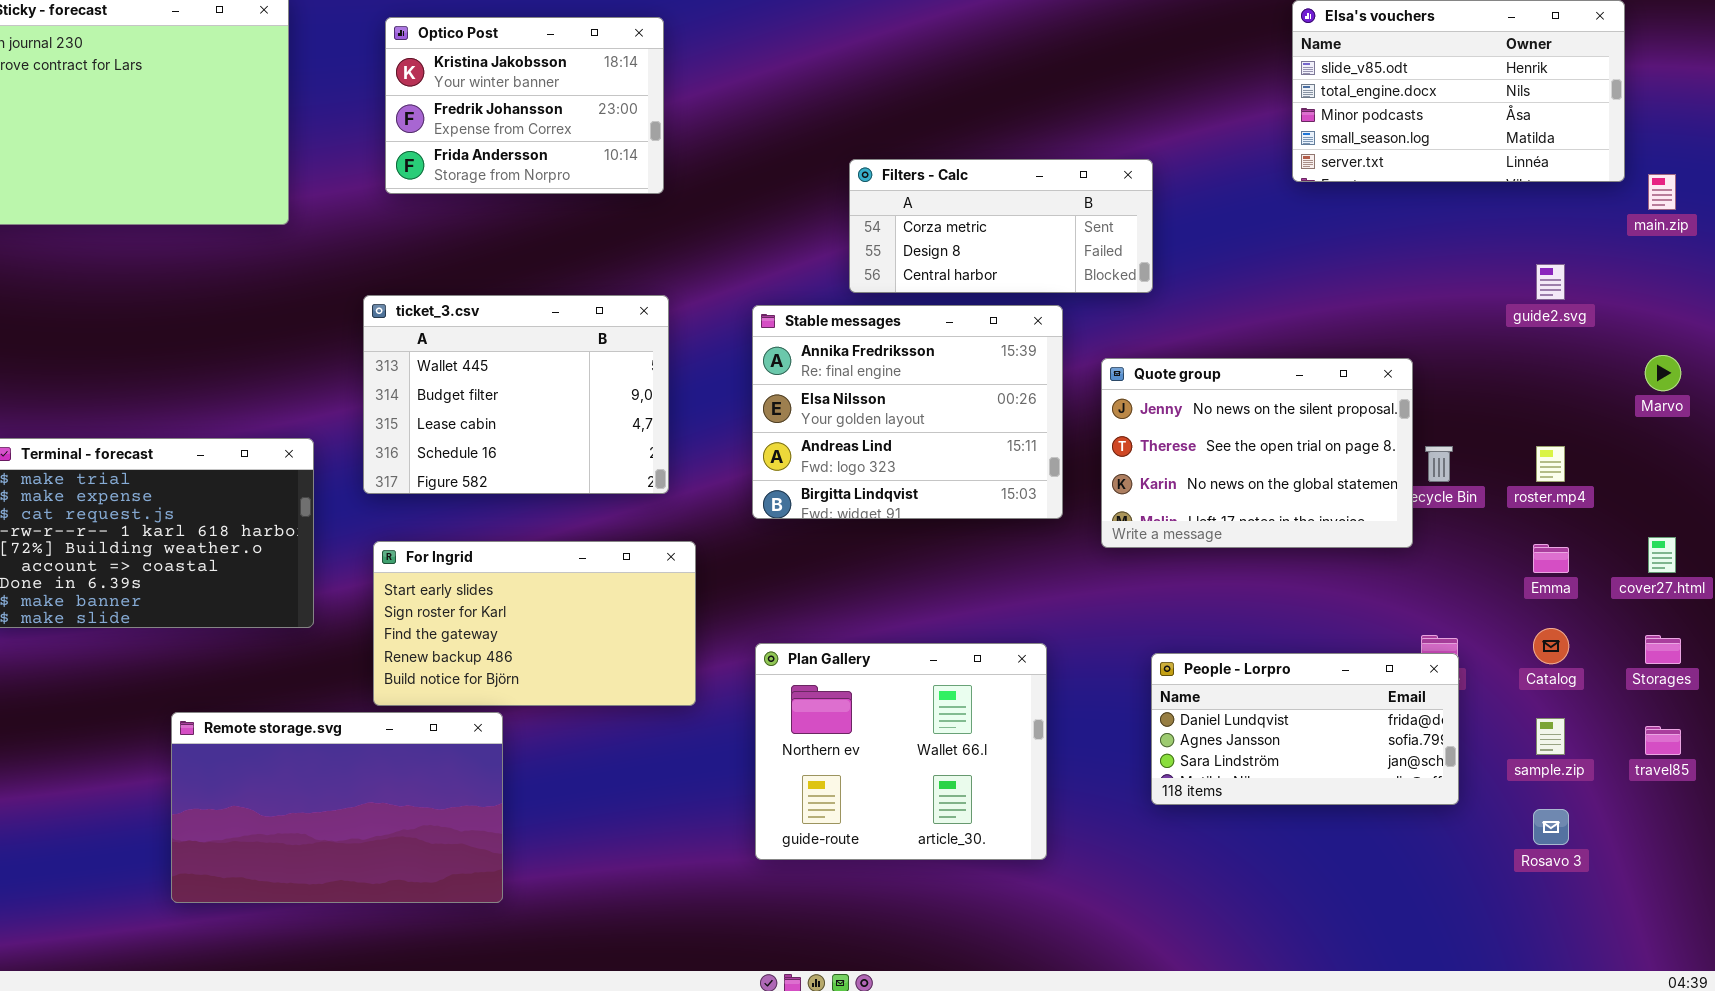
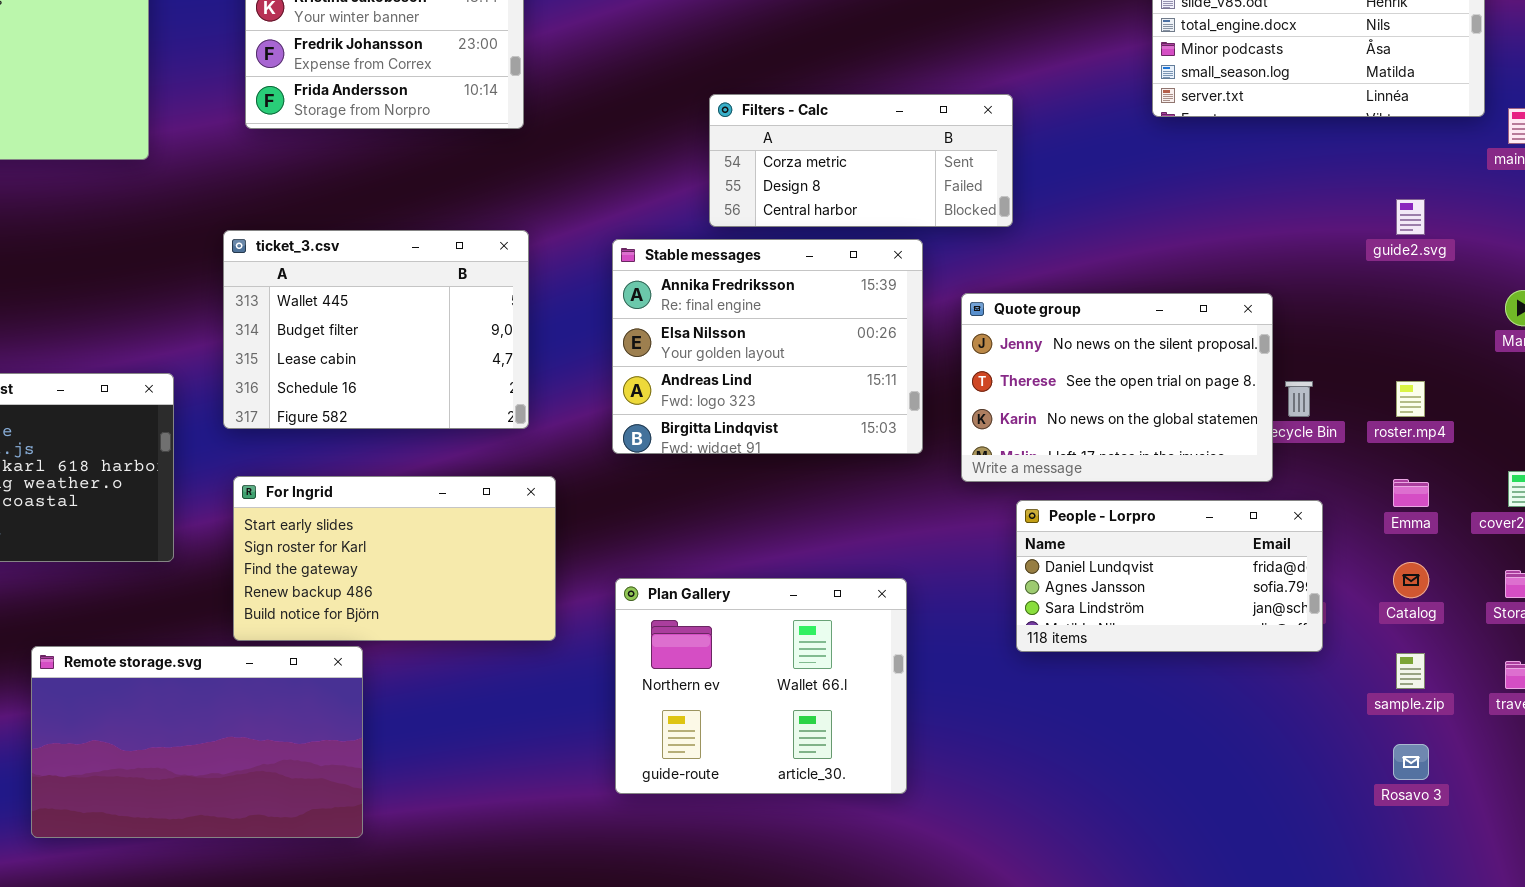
People - Lorpro: [1151,653,1459,805] -> [1016,500,1323,652], moved

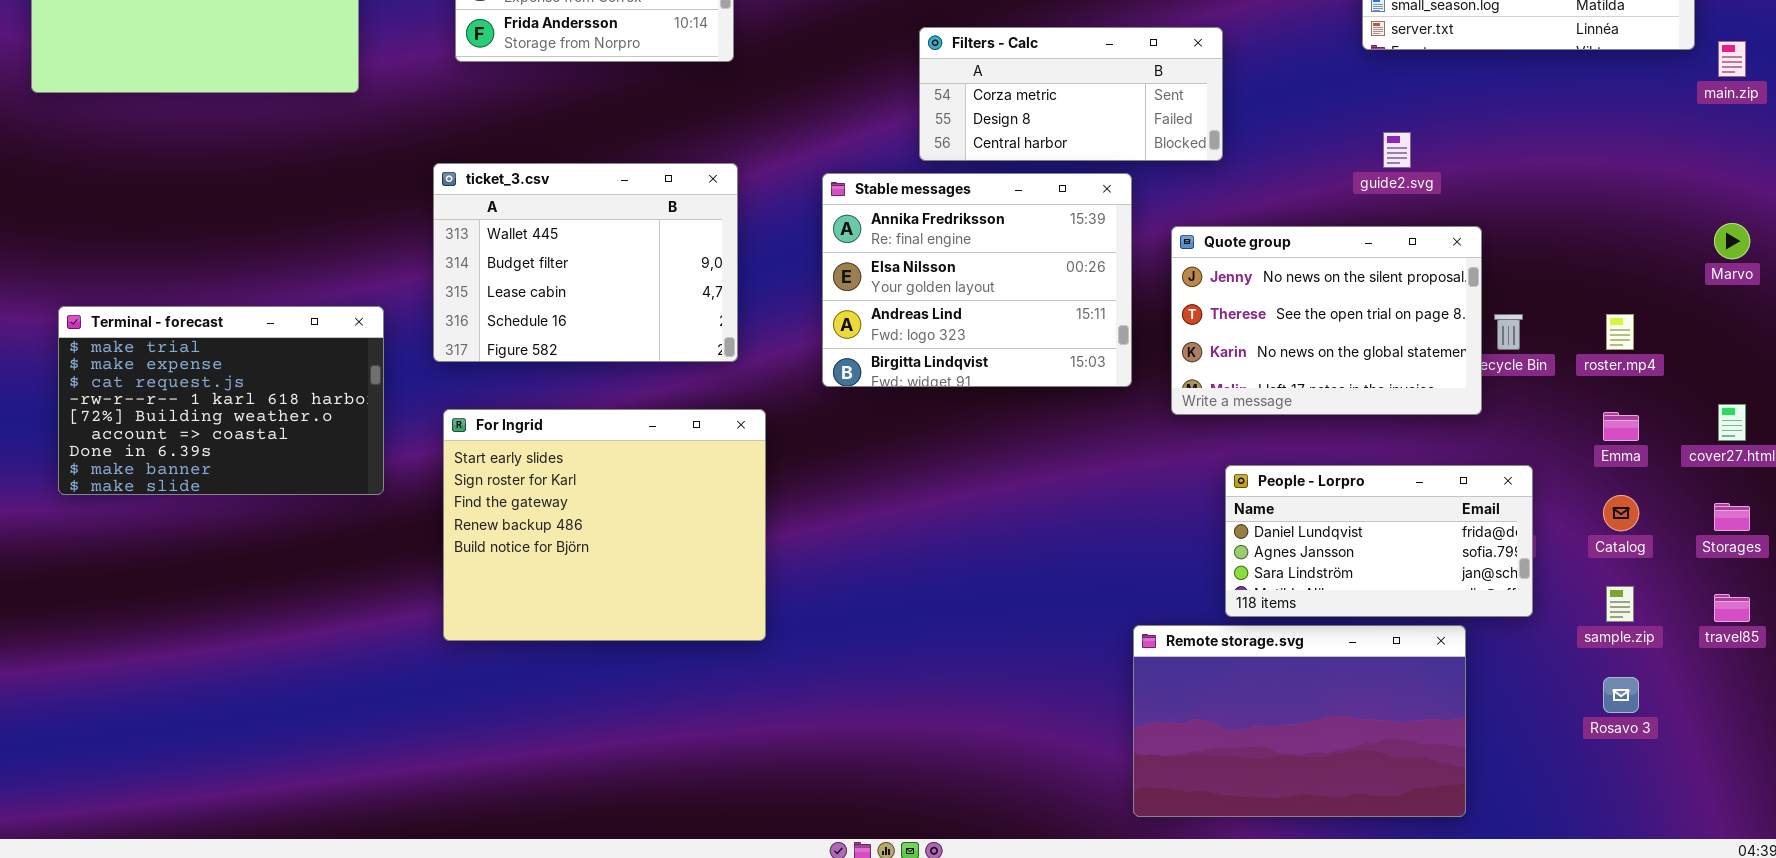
guide2.svg: [1396,199,1425,235] -> [1383,132,1411,168], moved
For Ingrid: [233,476,556,641] -> [443,409,766,641], resized
People - Lorpro: [1016,500,1323,652] -> [1225,465,1533,617], moved
Plan Gallery: [615,578,907,794] -> none, closed
Remote storage.svg: [31,646,363,838] -> [1133,625,1466,817], moved

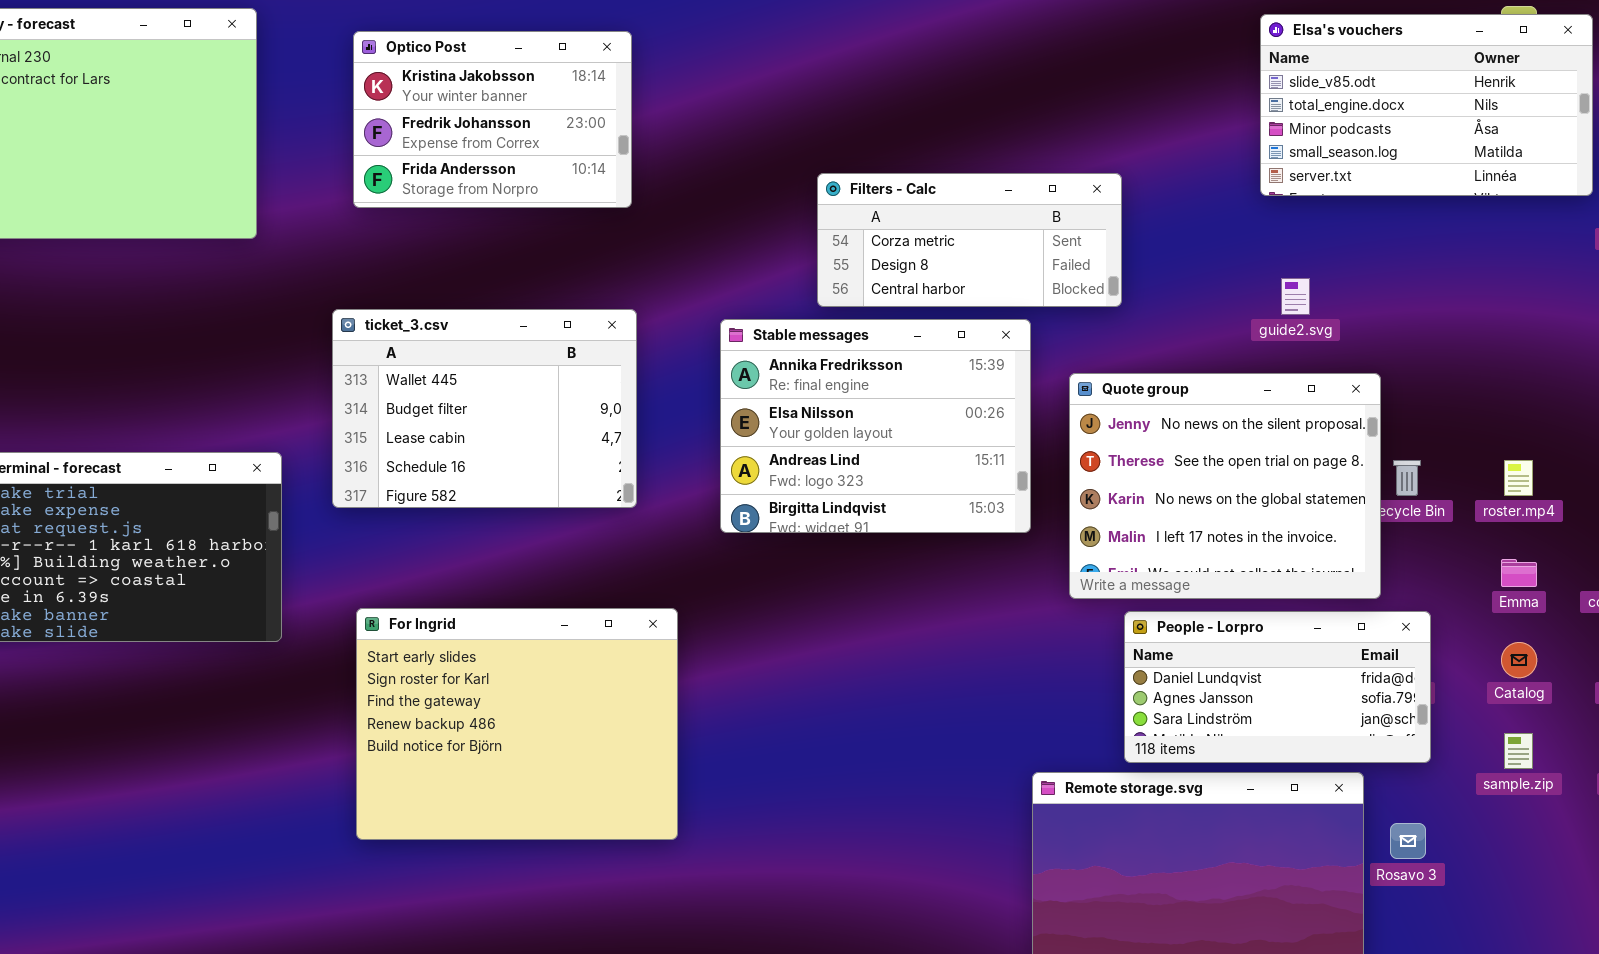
Quote group: [1171,226,1482,415] -> [1069,373,1381,599], resized
For Ingrid: [443,409,766,641] -> [356,608,678,840], moved
Rosavo 3: [1603,677,1639,713] -> [1390,823,1426,859], moved

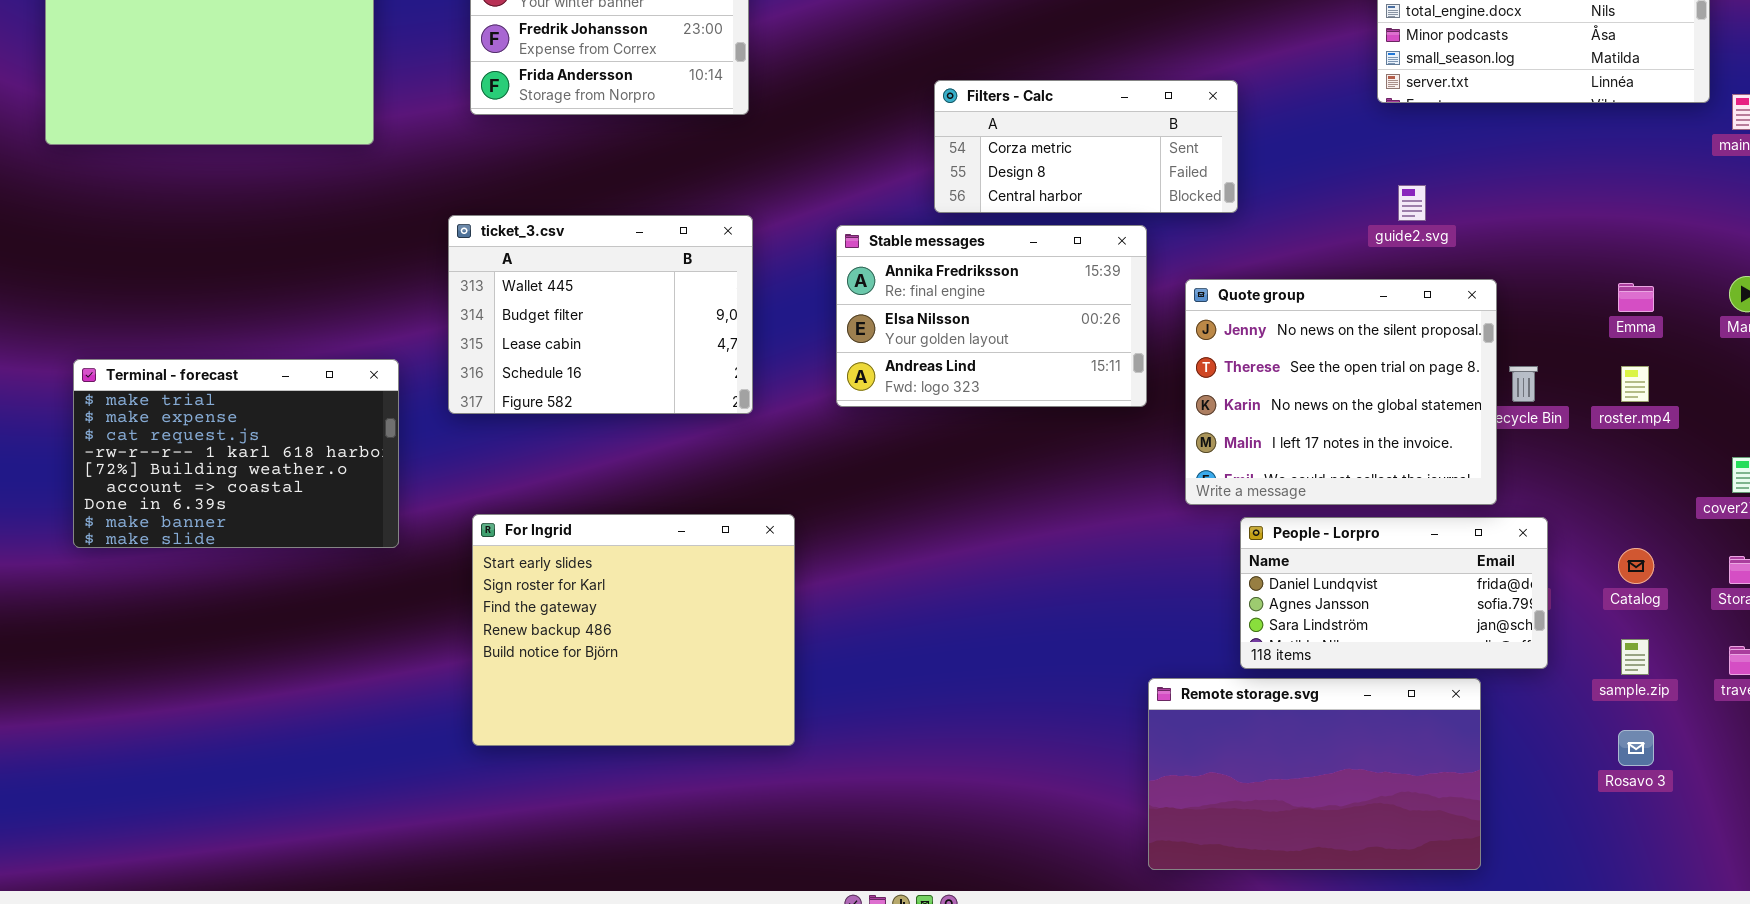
Stable messages: [720,319,1031,533] -> [836,225,1147,407], resized
Emma: [1501,559,1537,587] -> [1618,283,1654,312], moved
Rosavo 3: [1390,823,1426,859] -> [1618,730,1654,766], moved

